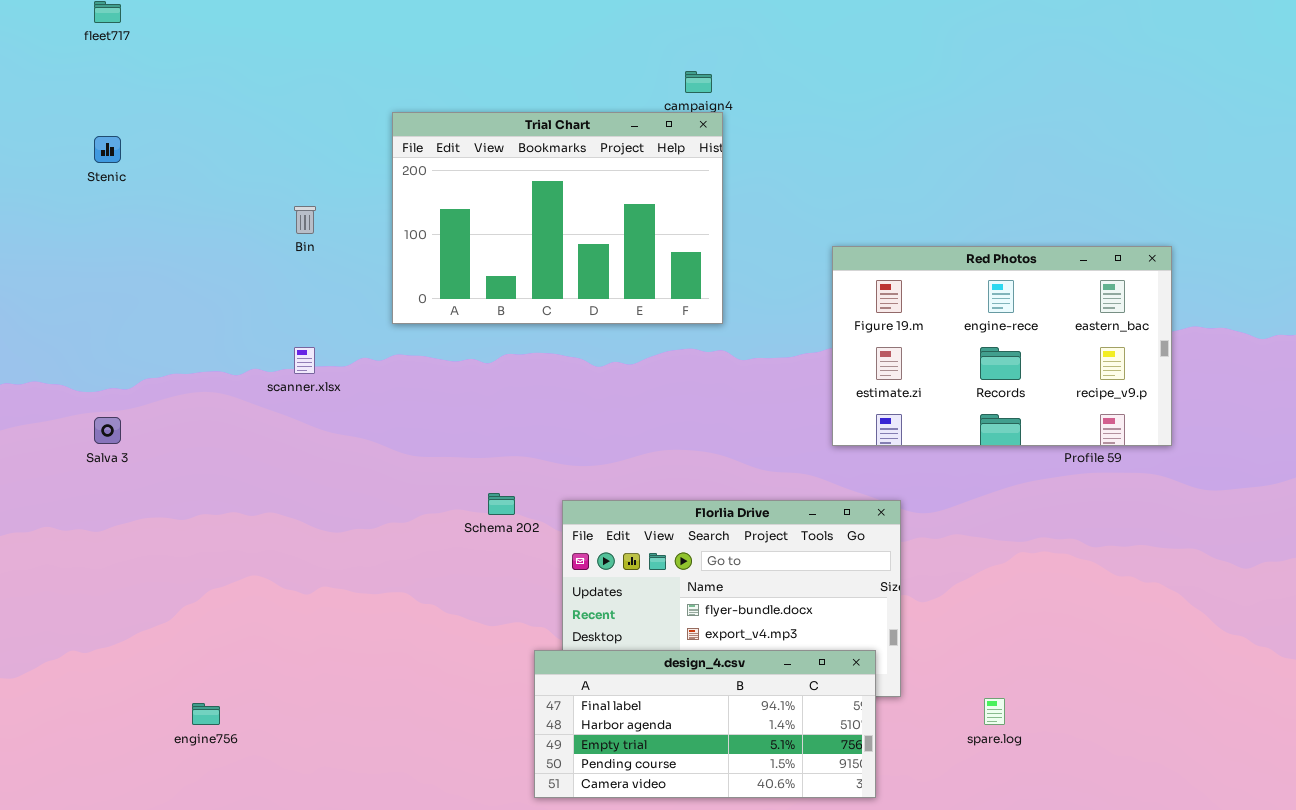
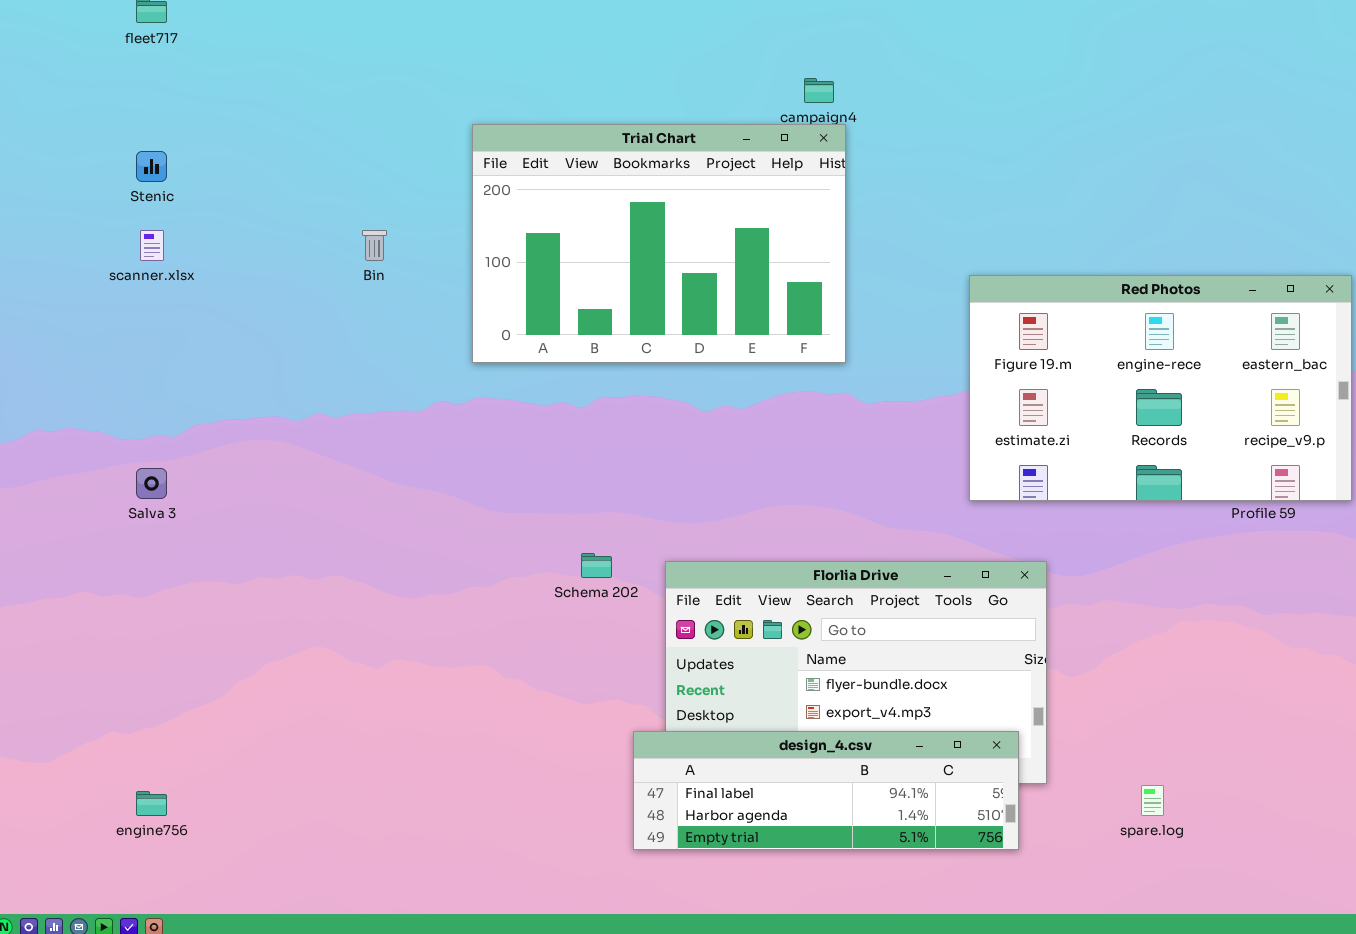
scanner.xlsx: [294,347,315,374] -> [140,230,164,261], moved
design_4.csv: [534,650,876,798] -> [633,731,1019,850], resized
engine756: [192,703,220,725] -> [136,791,167,816], moved

